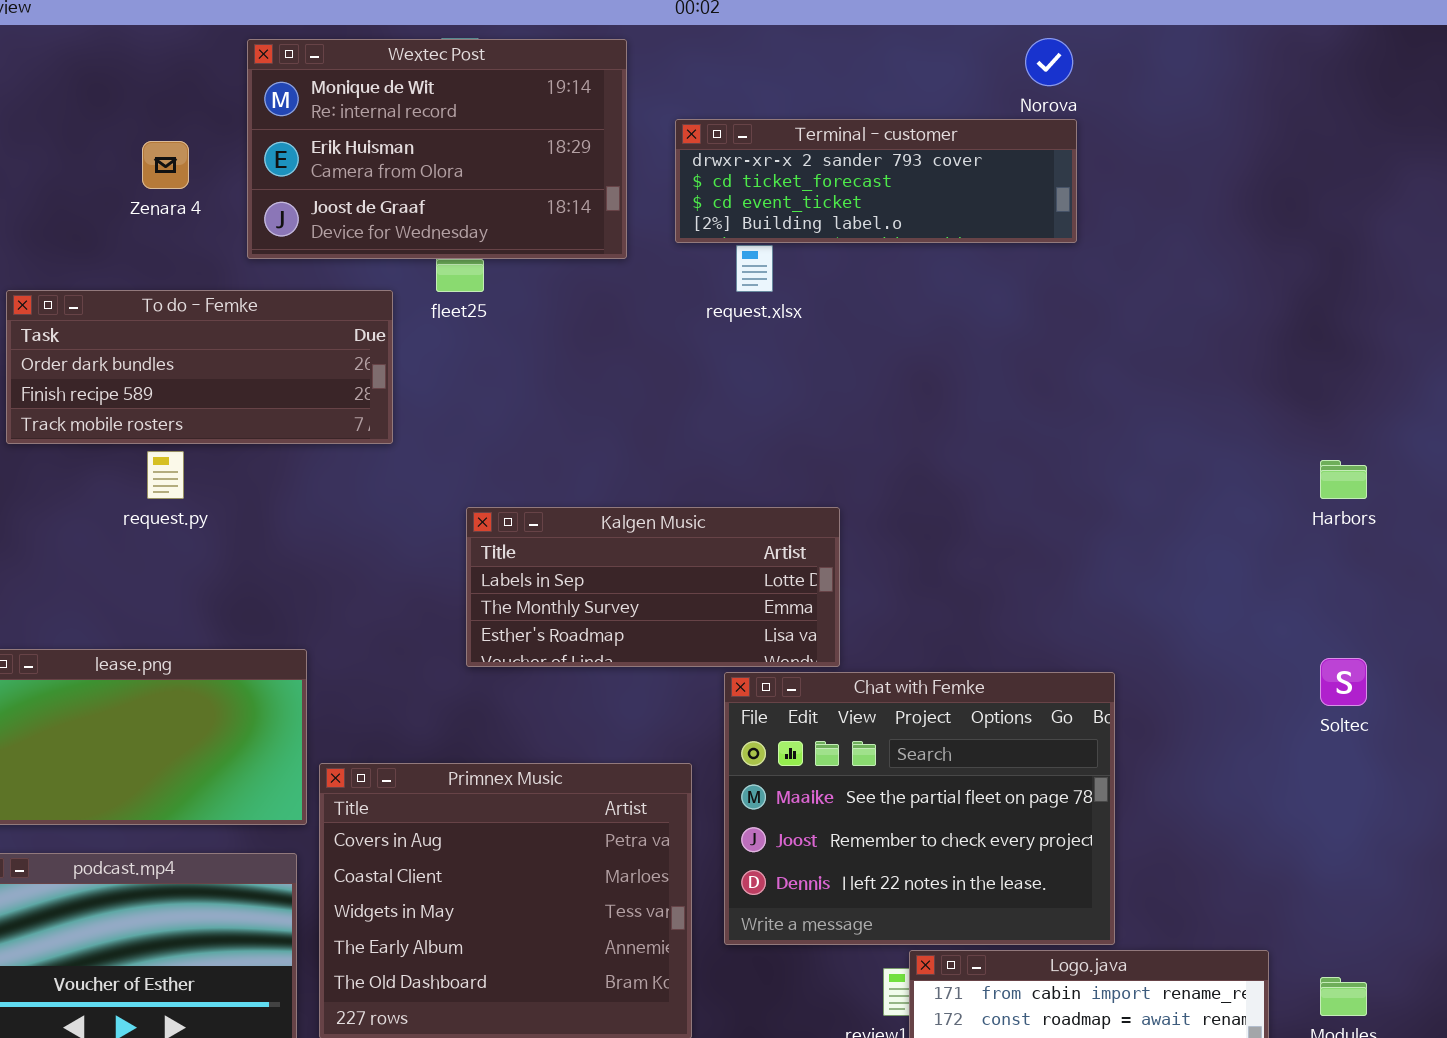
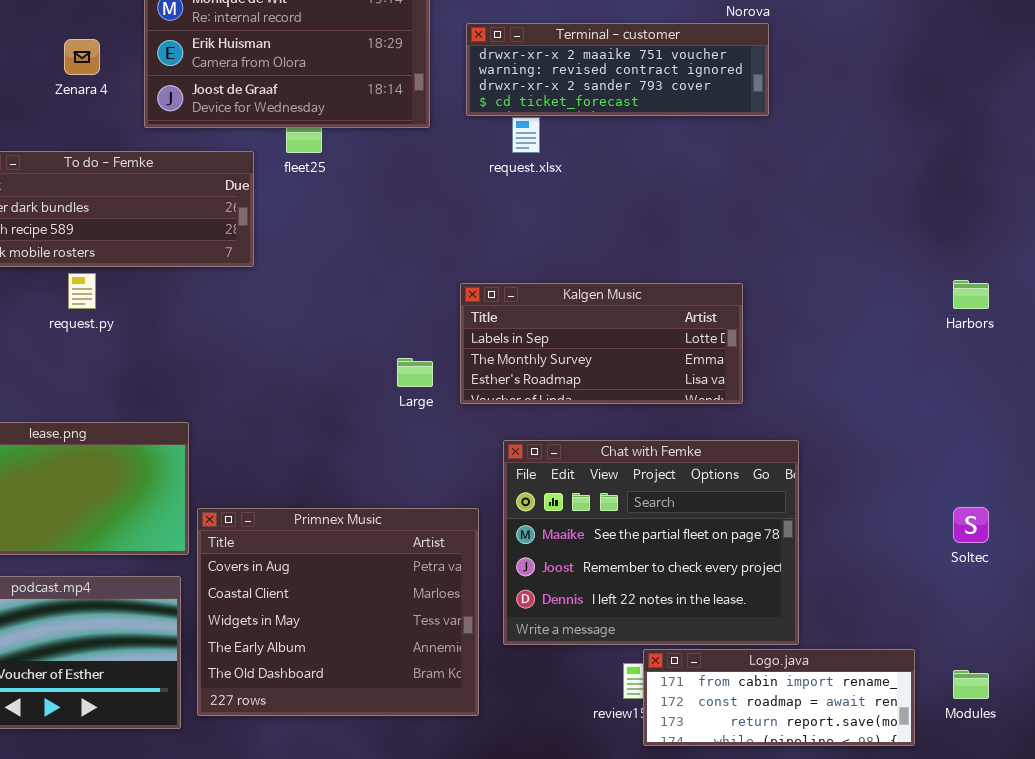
Terminal - customer: [675,119,1077,243] -> [466,23,769,116], scrolled up 2 rows
Kalgen Music: [466,507,840,667] -> [460,283,743,404], moved
Soltec: [1320,658,1367,706] -> [953,507,989,543], moved

